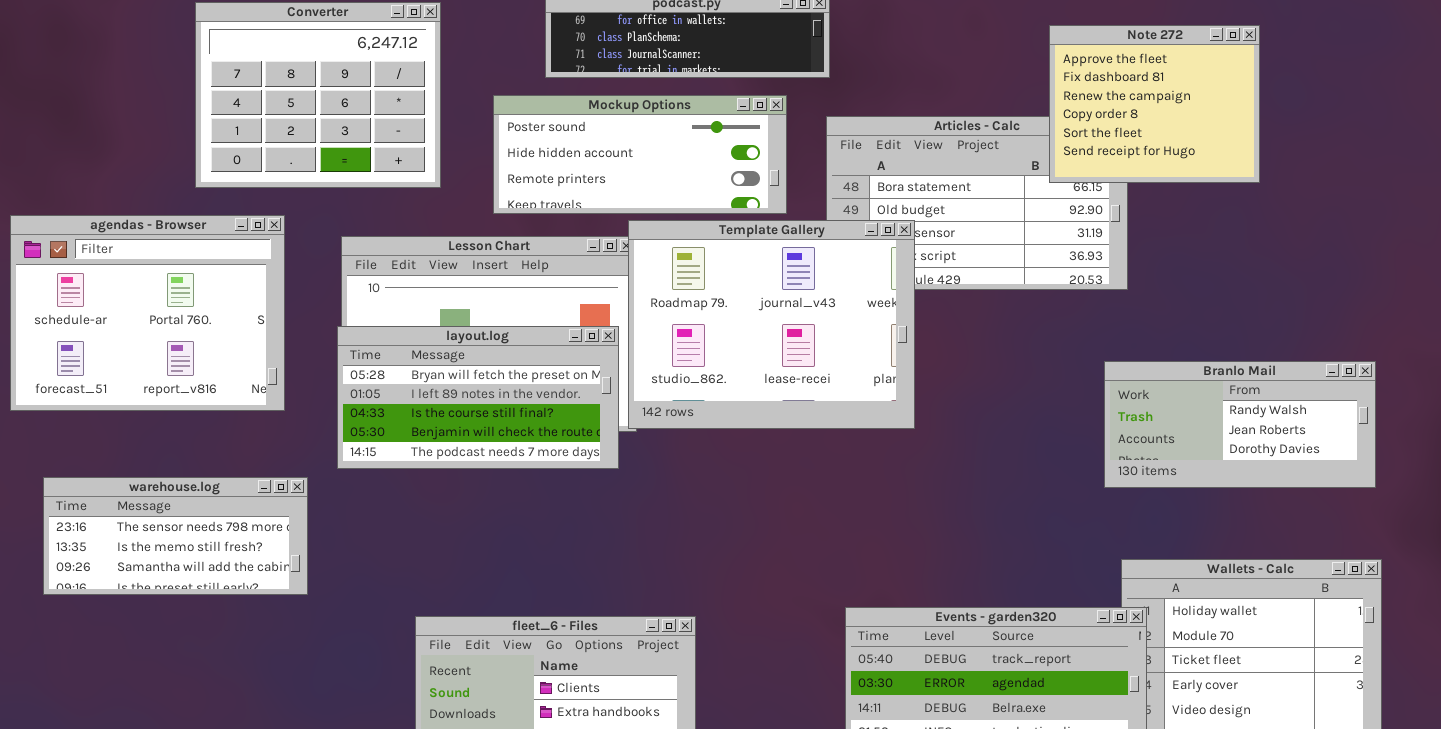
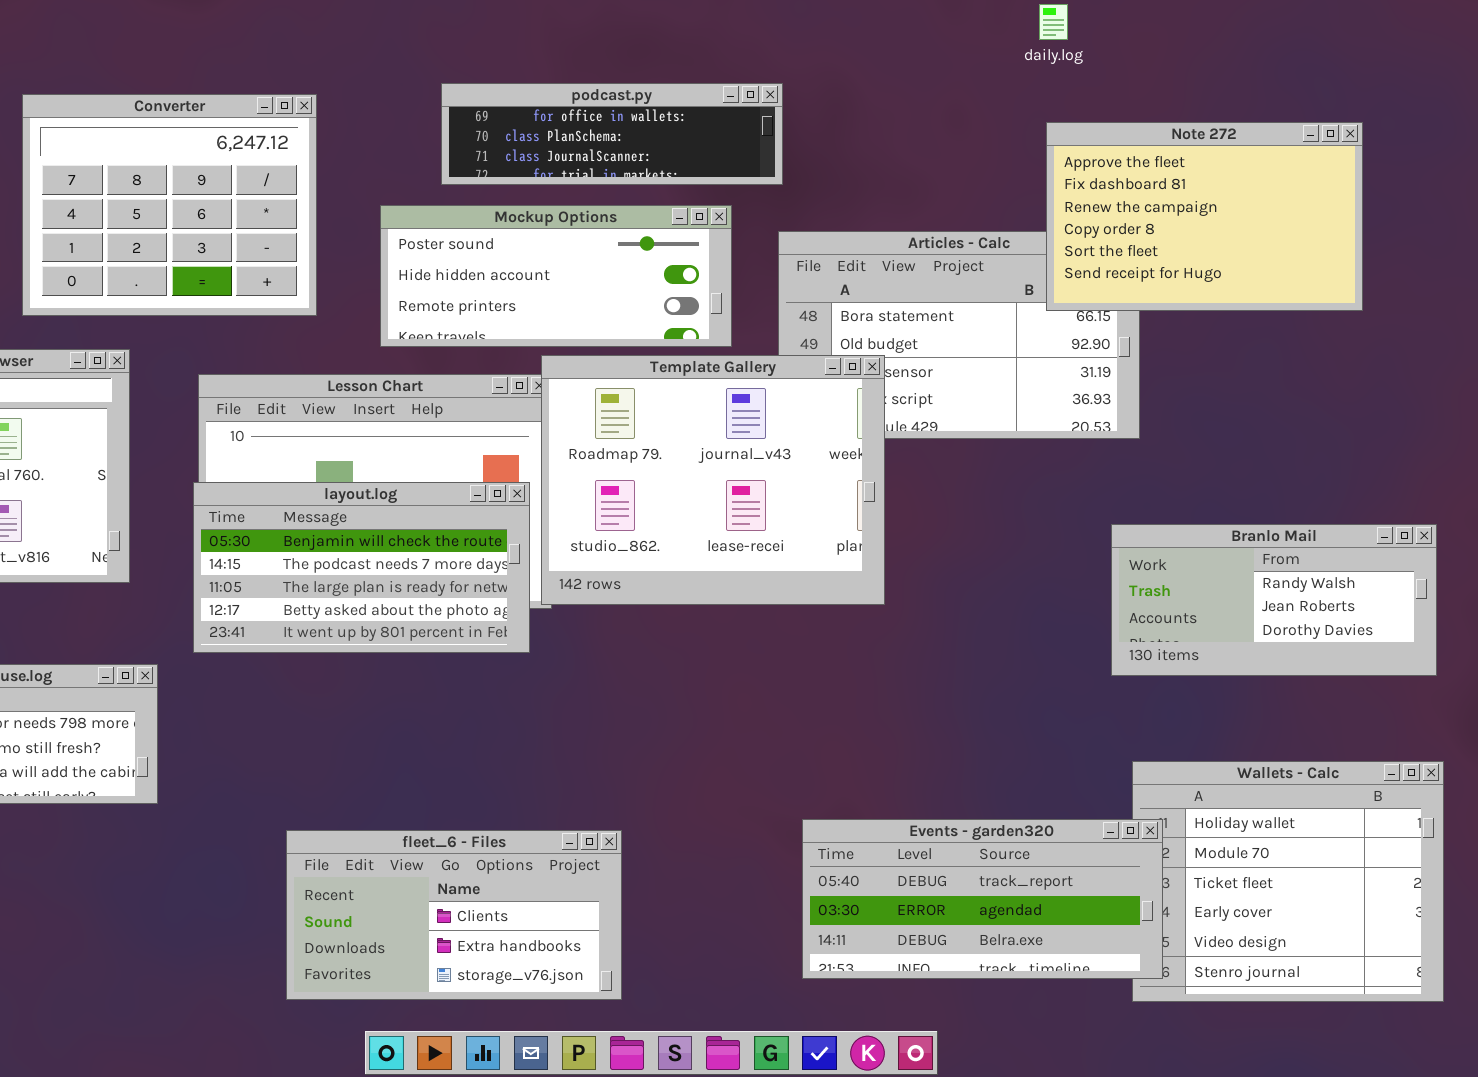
Note 272: [1049,25,1260,183] -> [1046,122,1363,311], resized
layout.log: [337,326,619,469] -> [193,482,530,653], scrolled down 3 rows

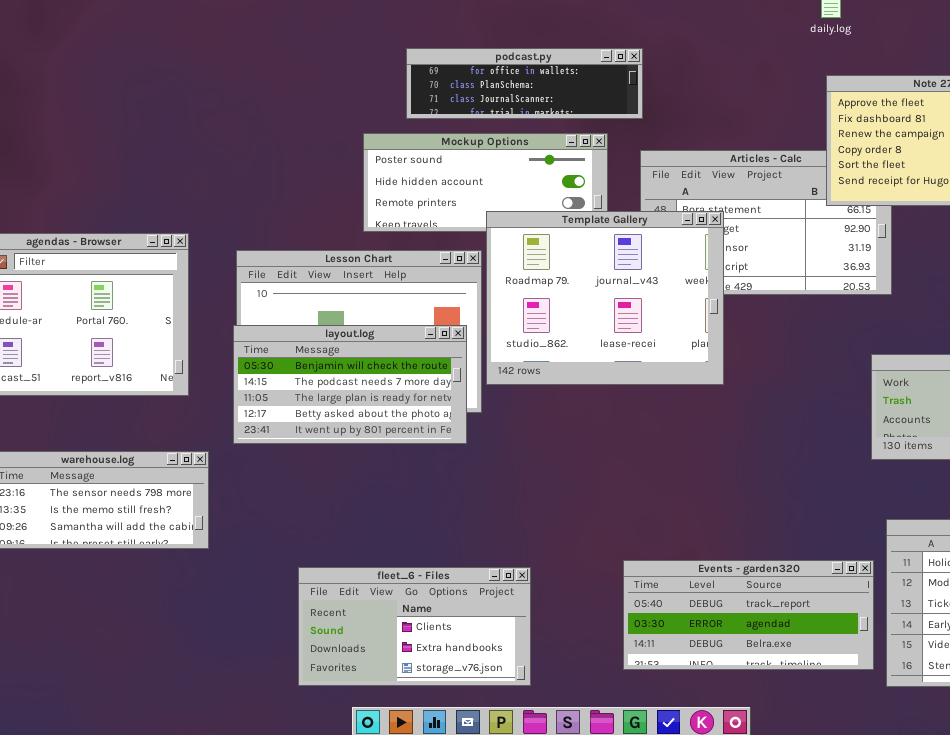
Converter: [22,94,317,316] -> none, closed
Template Gallery: [541,355,885,605] -> [486,211,724,385], moved
Events - garden320: [802,819,1163,979] -> [623,560,874,670], moved

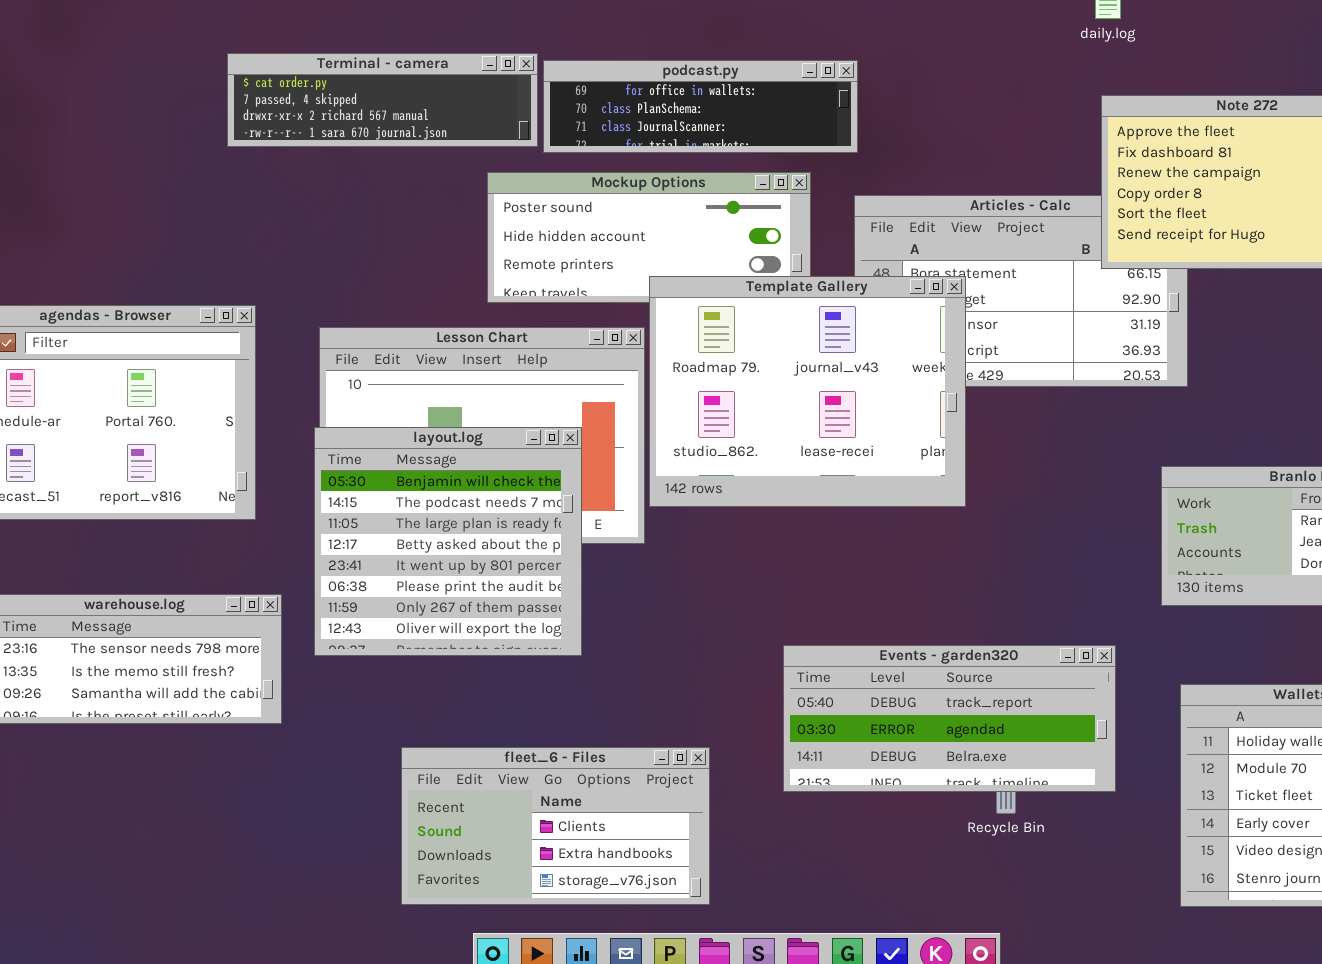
Terminal - camera: none -> [227,53,538,147], opened
layout.log: [233,325,467,444] -> [314,427,582,656], resized
Events - garden320: [623,560,874,670] -> [783,645,1116,792], moved

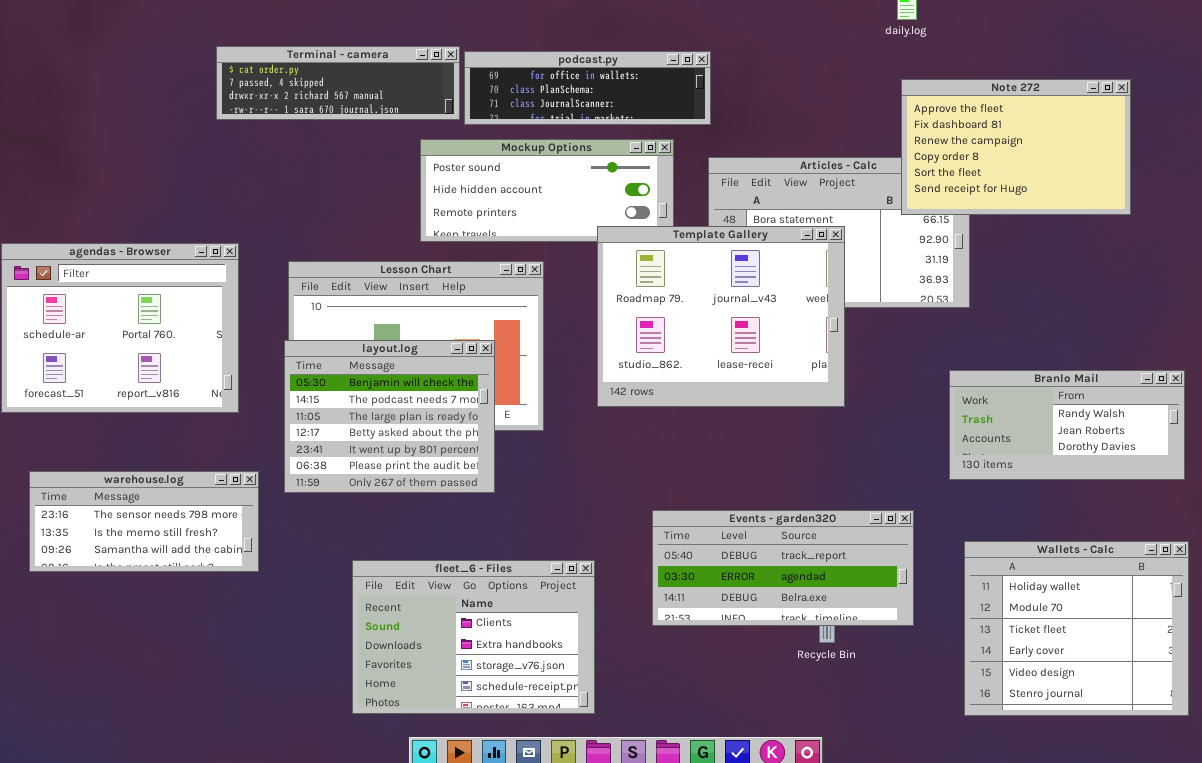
Template Gallery: [649,276,966,507] -> [597,226,845,407], moved
layout.log: [314,427,582,656] -> [284,340,495,493], resized
fleet_6 - Files: [401,747,710,905] -> [352,560,595,714], resized

